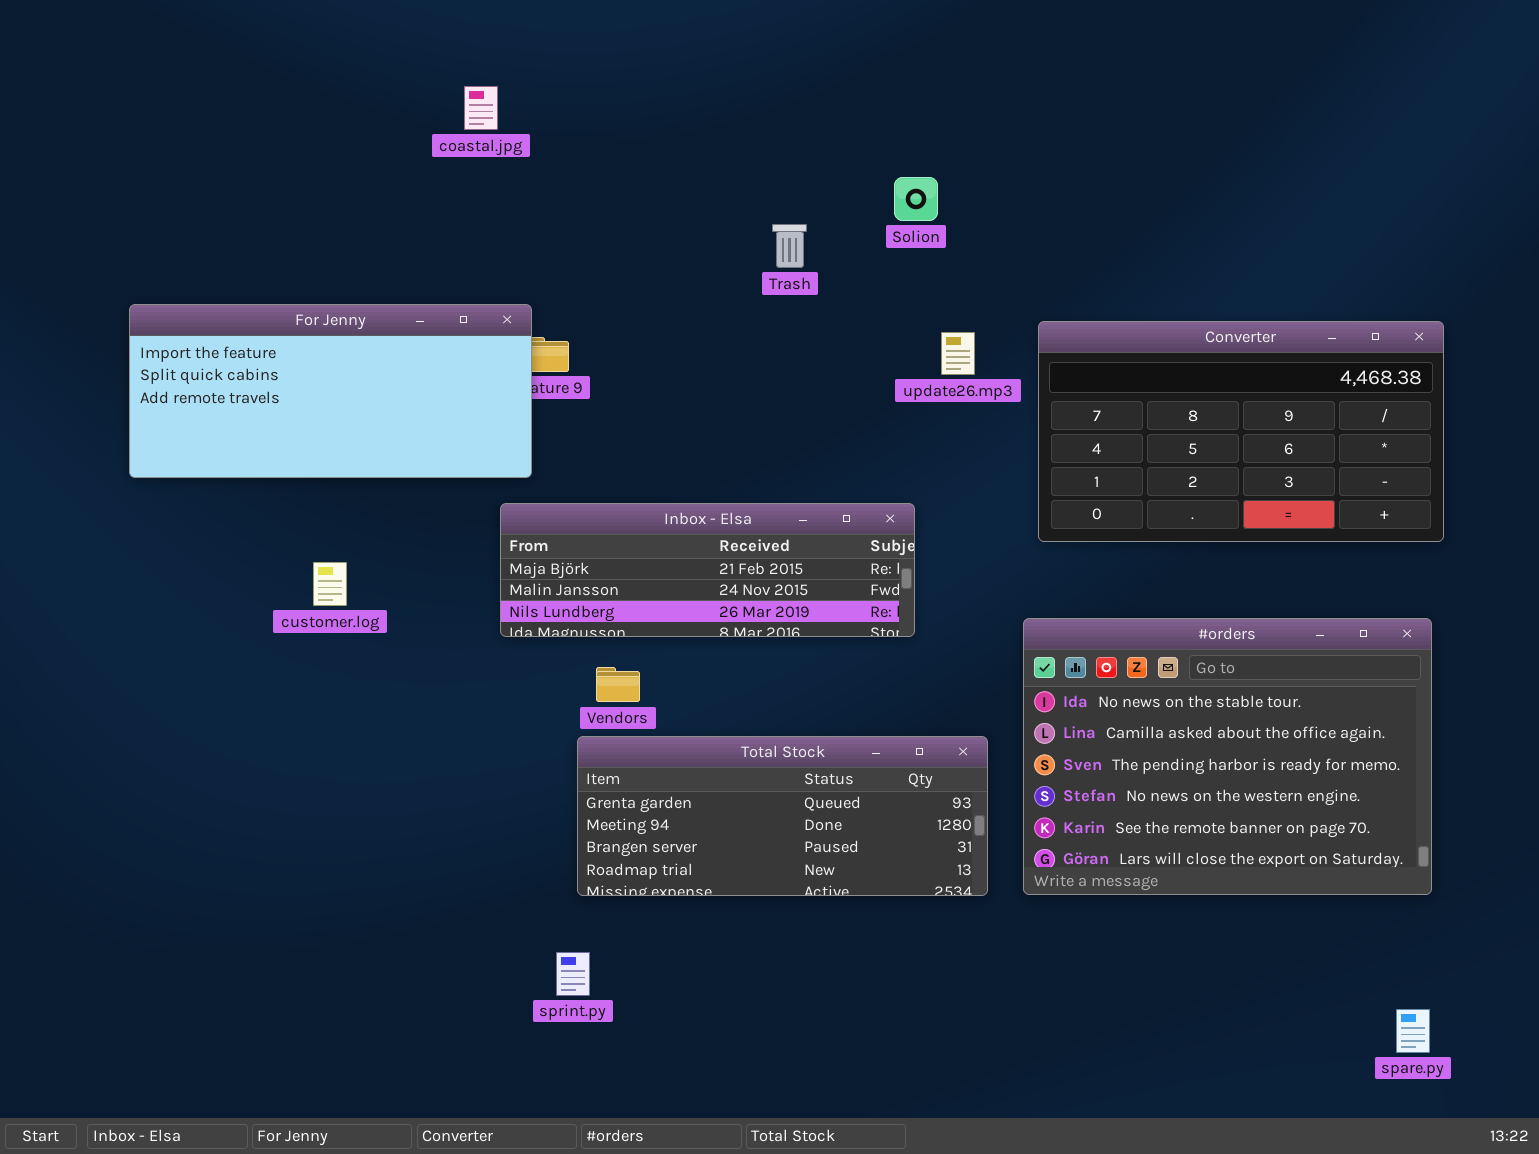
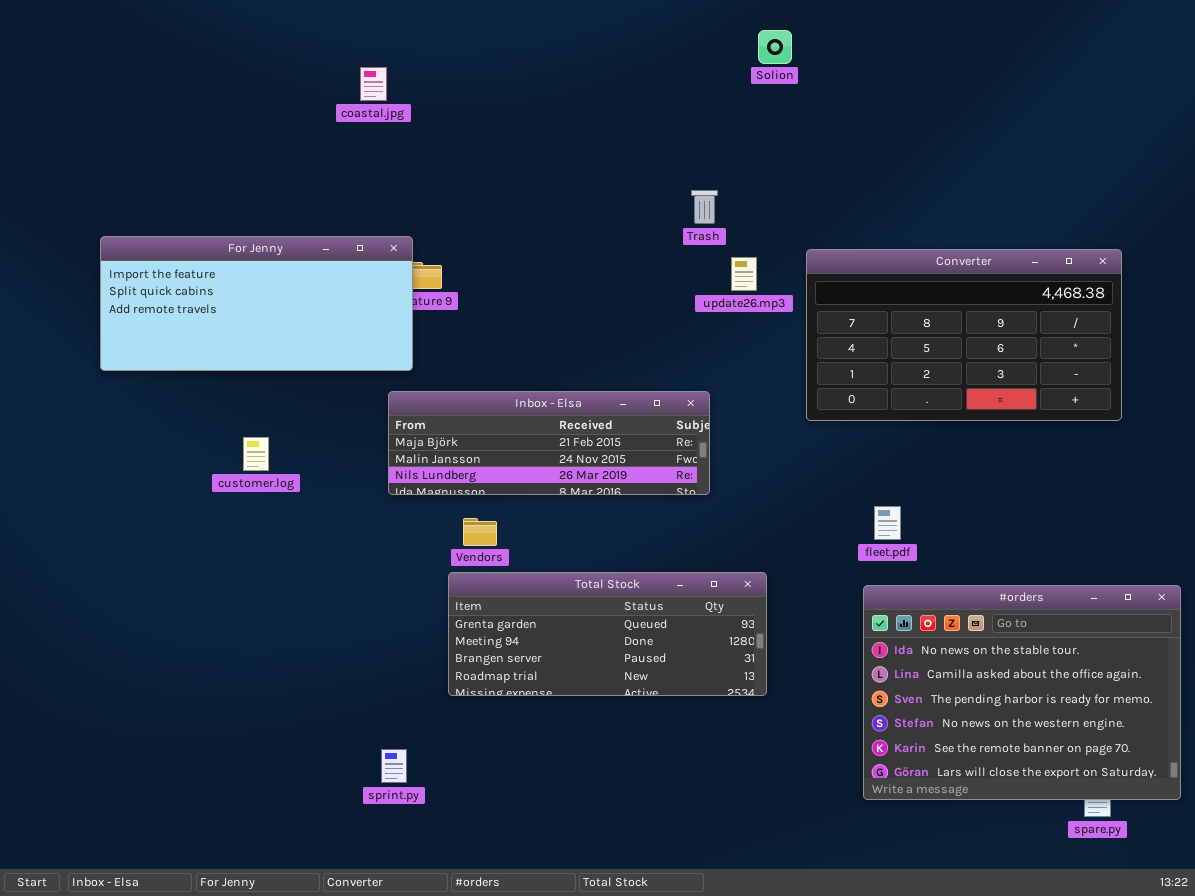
Solion: [894,177,938,221] -> [758,30,792,64], moved
Trash: [772,224,807,268] -> [691,190,718,224], moved
#orders: [1023,618,1432,895] -> [863,585,1181,800], moved
sprint.py: [556,952,590,996] -> [381,749,407,783], moved

